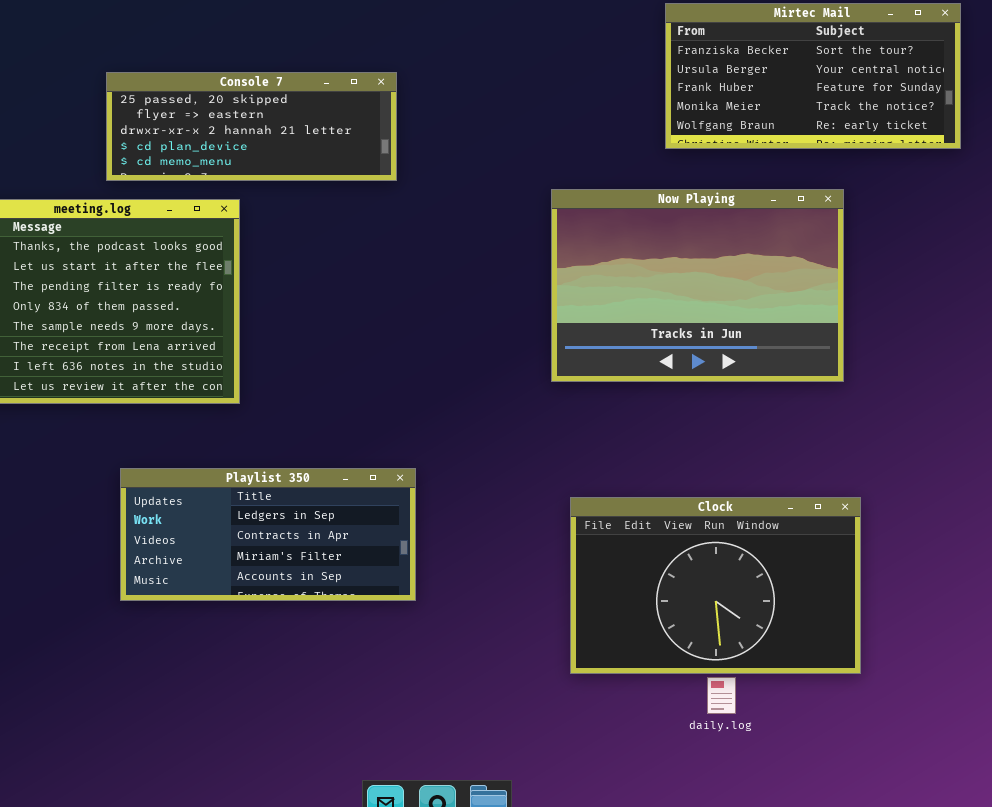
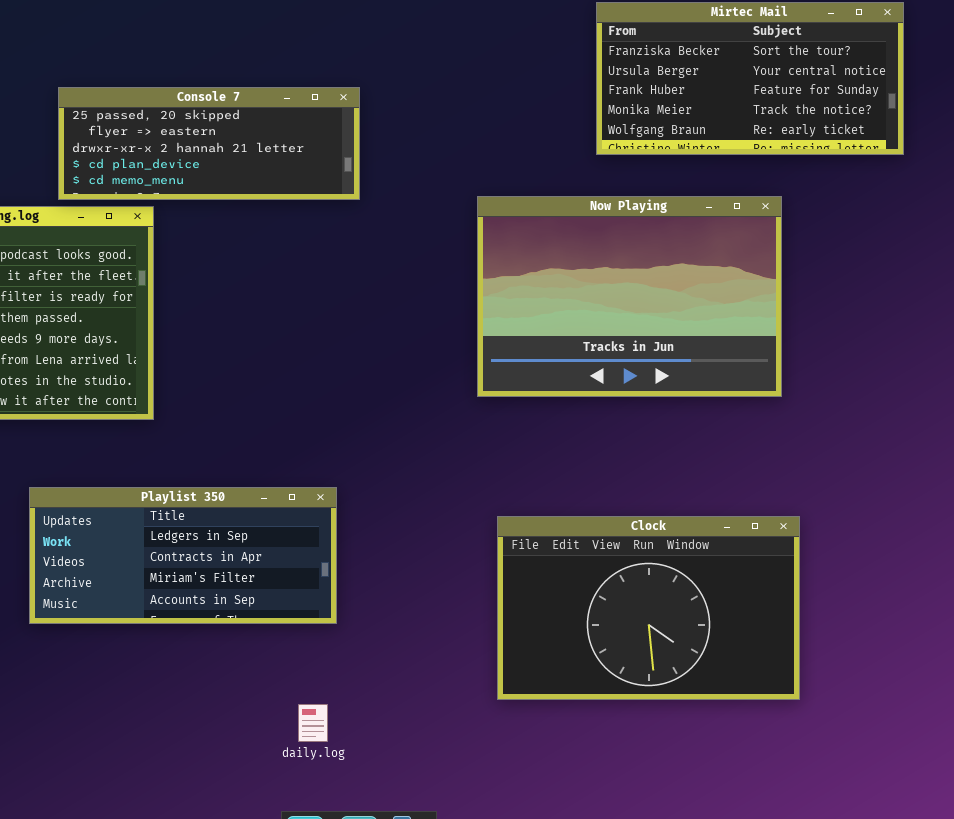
Console 7: [106,72,397,181] -> [58,87,360,200], moved
daily.log: [707,677,736,714] -> [298,704,328,742], moved

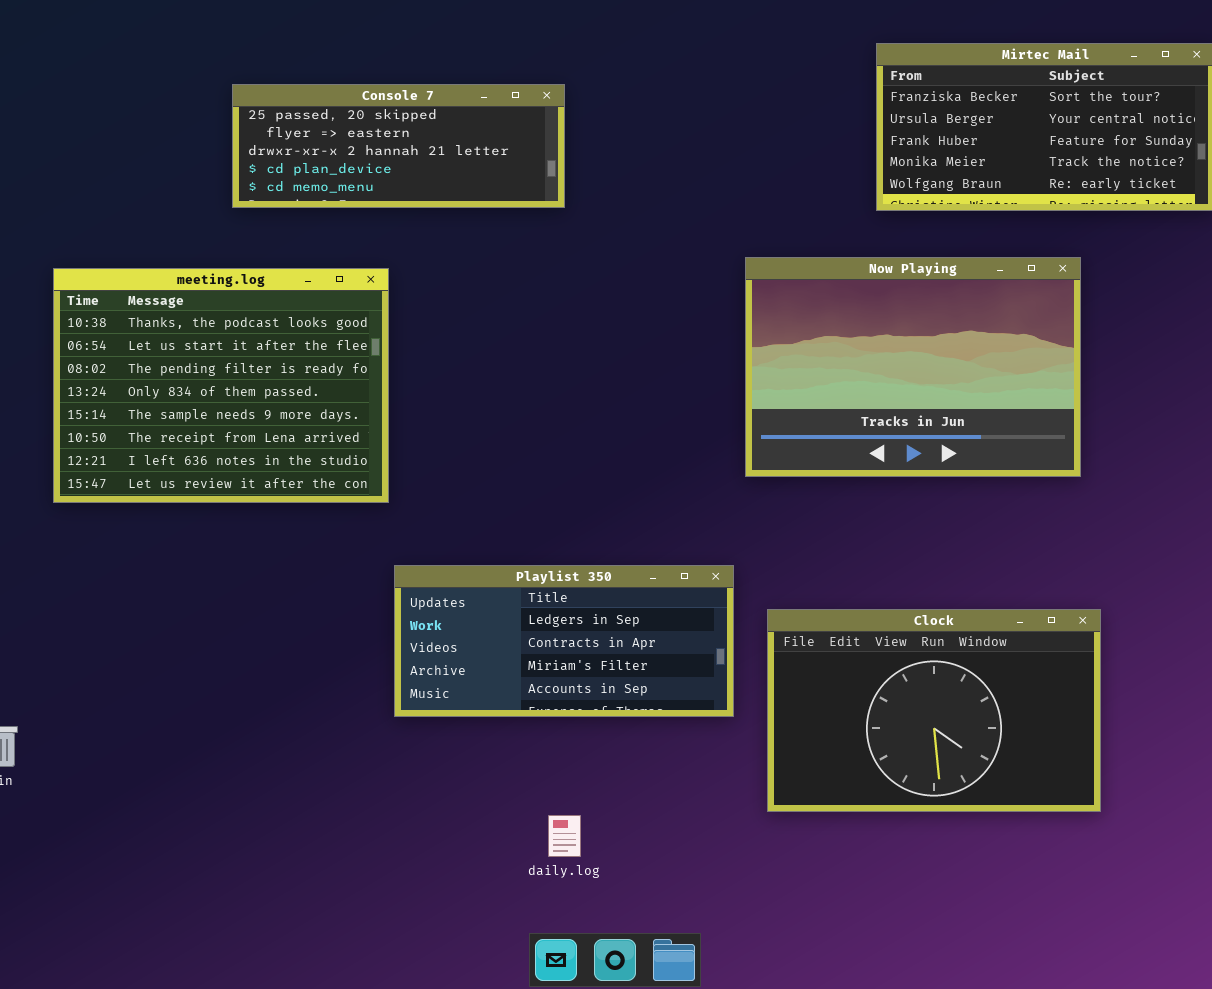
Console 7: [58,87,360,200] -> [232,84,565,208], moved
Playlist 350: [29,487,337,624] -> [394,565,734,717], moved

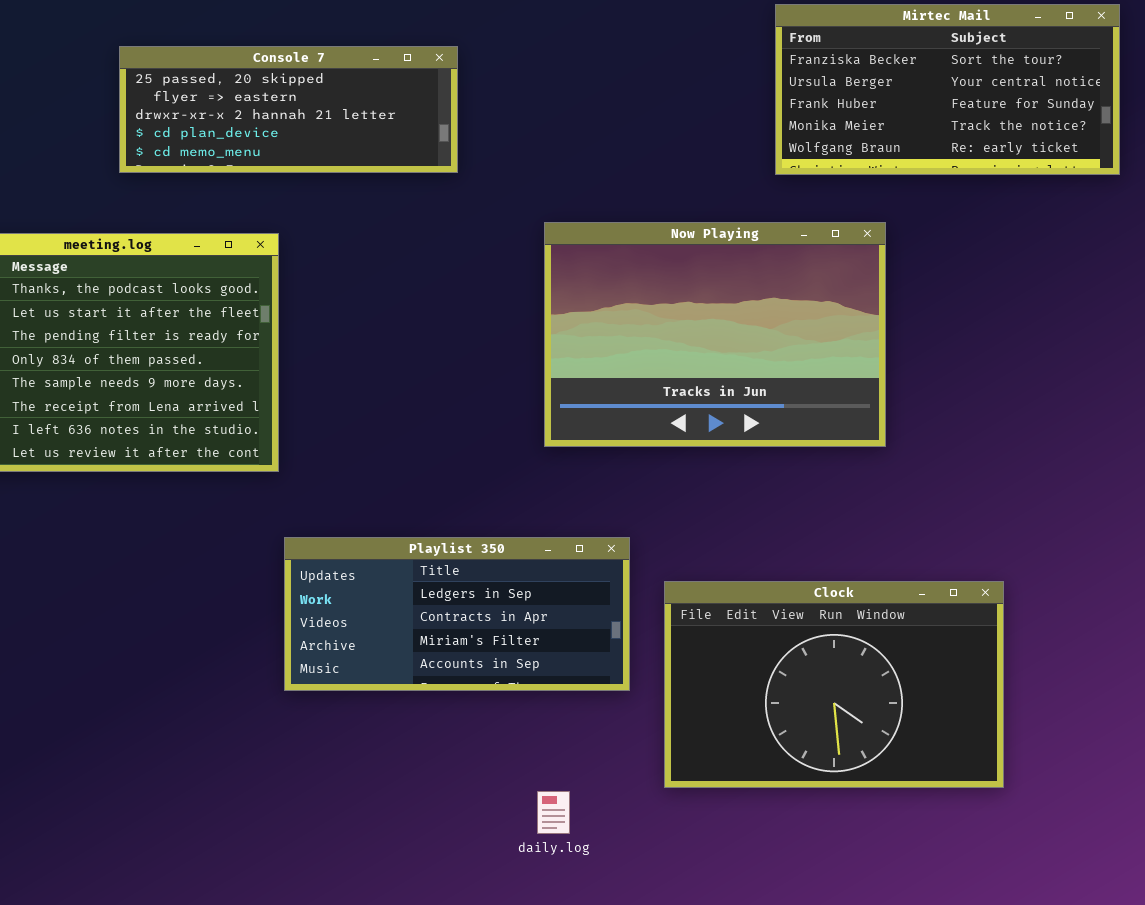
Now Playing: [745,257,1081,477] -> [544,222,886,447], moved
daily.log: [548,815,581,857] -> [537,791,570,834], moved

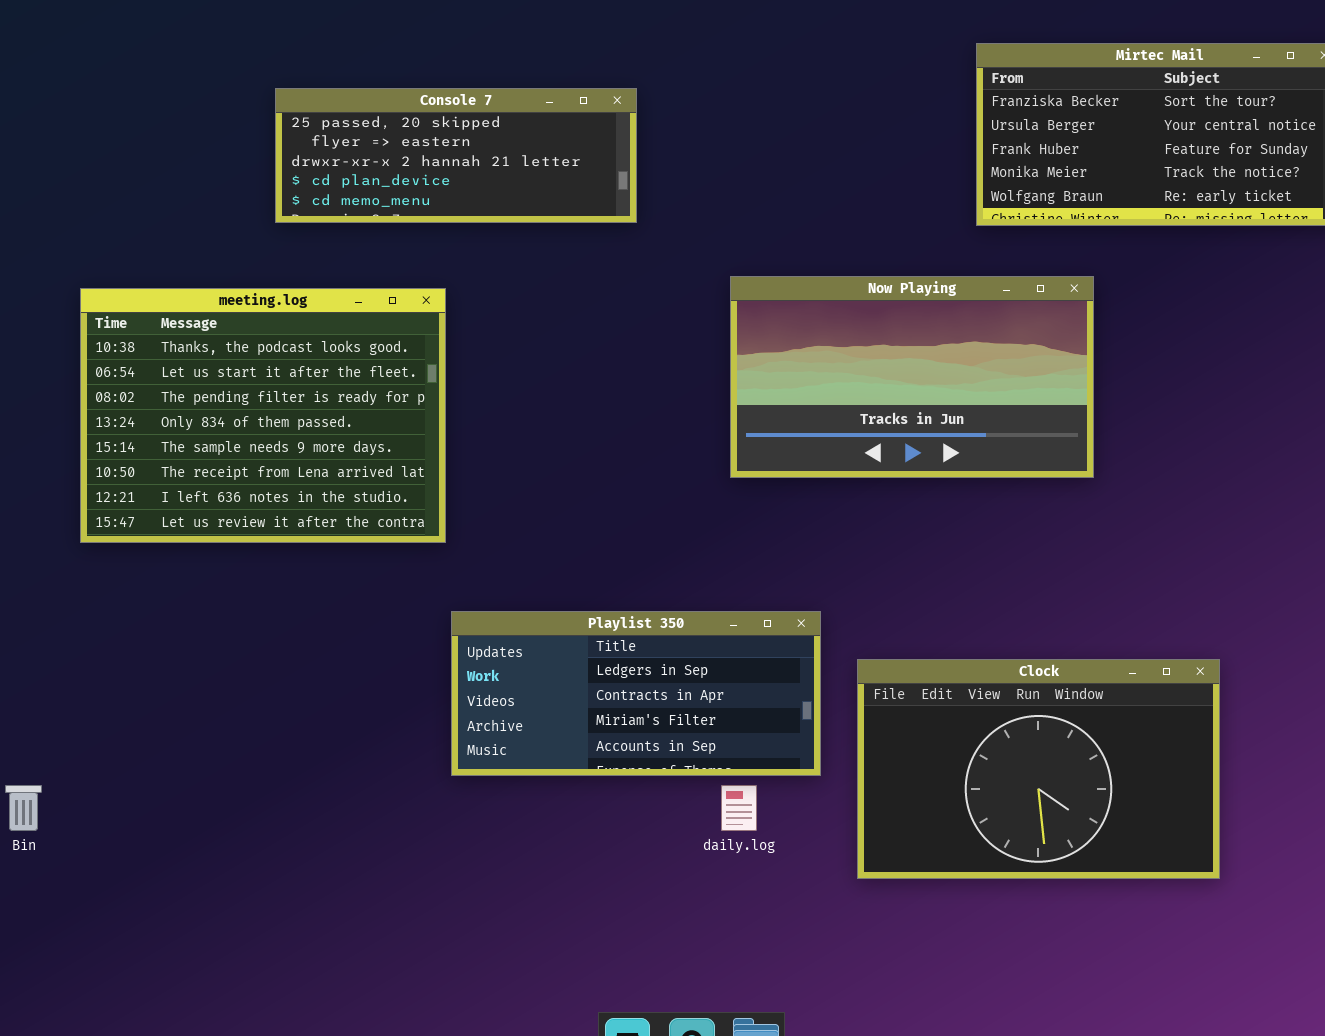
Now Playing: [544,222,886,447] -> [730,276,1094,478], resized
daily.log: [537,791,570,834] -> [721,785,757,831], moved

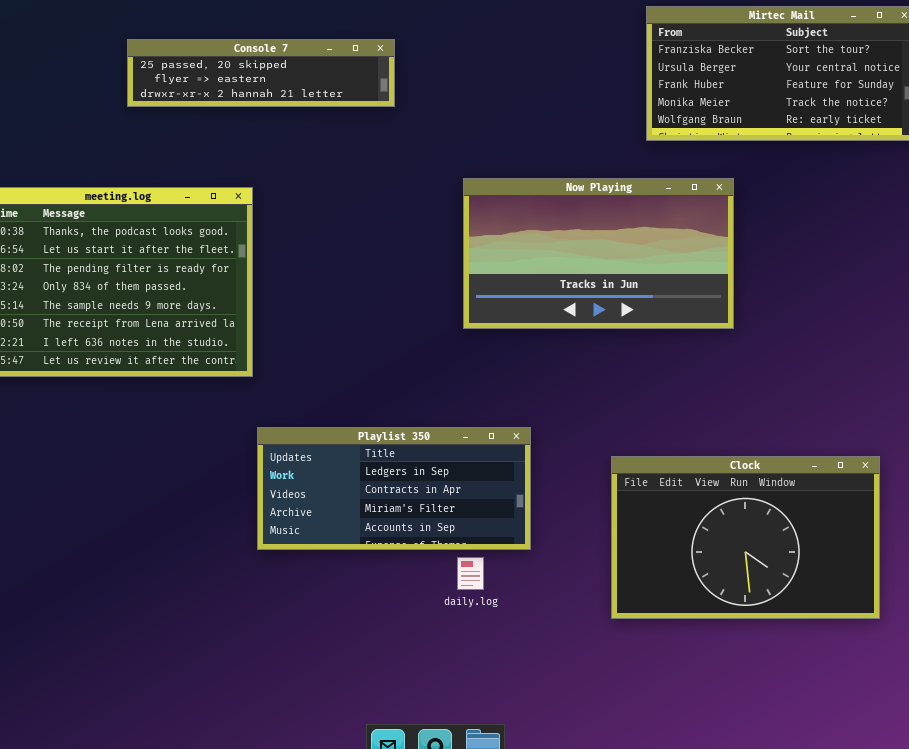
Console 7: [275,88,637,223] -> [127,39,395,107], resized
Clock: [857,659,1220,879] -> [611,456,880,619], moved

